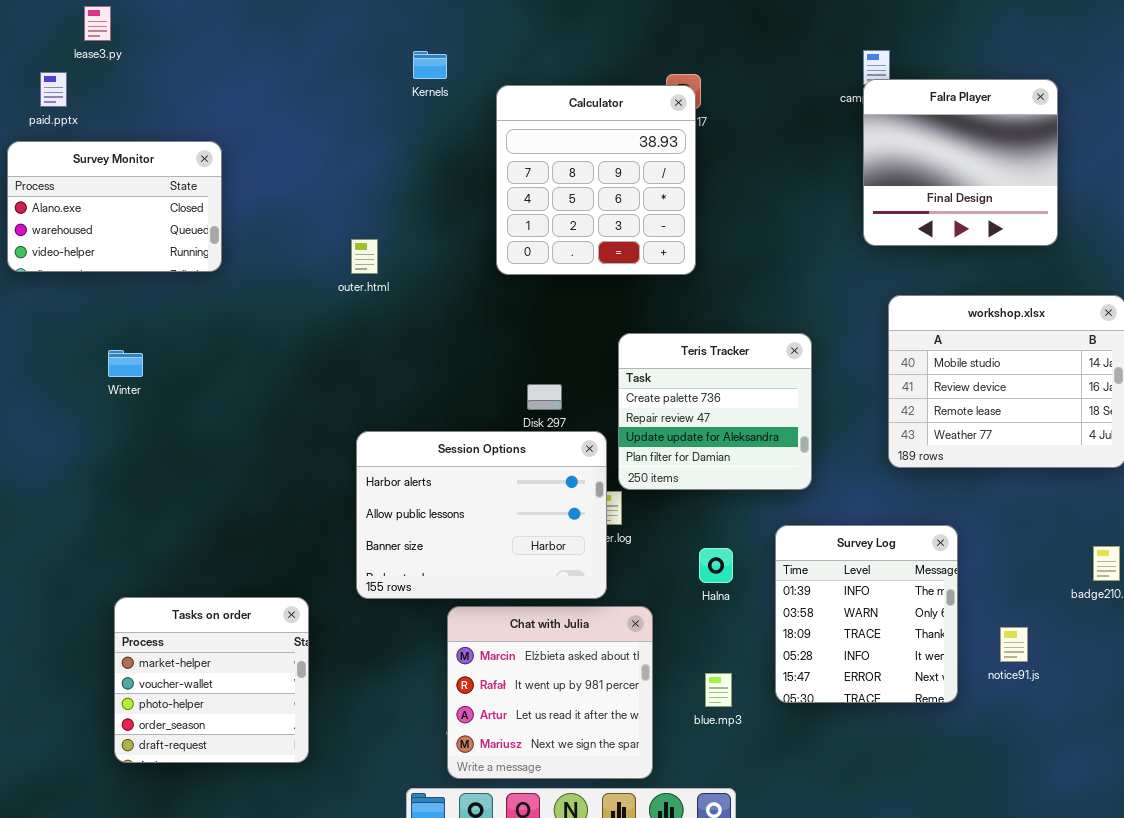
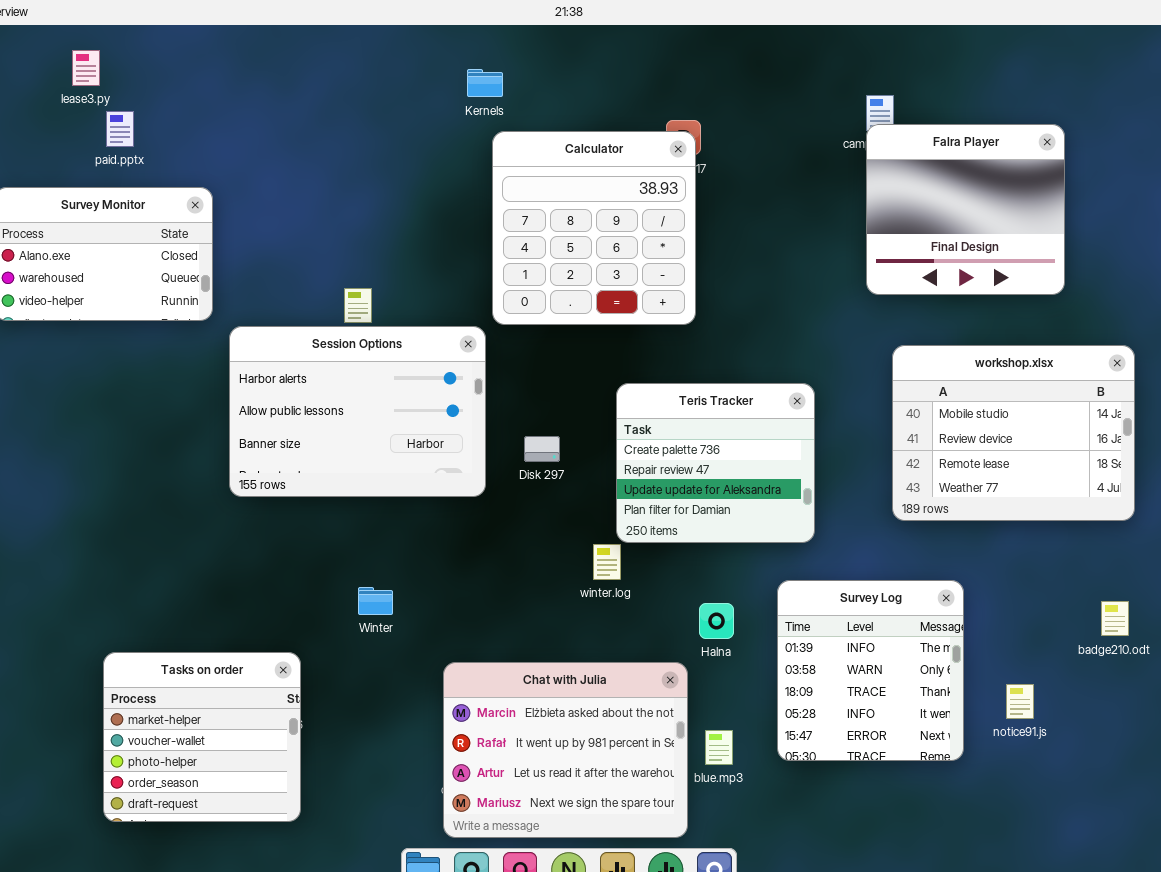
Kernels: [413,51,447,79] -> [467,69,503,97], moved
paid.pptx: [40,72,67,107] -> [106,111,134,147], moved
Winter: [108,350,143,377] -> [358,587,393,615], moved
Session Options: [356,431,607,599] -> [229,326,486,497], moved
Chat with Julia: [447,606,653,779] -> [443,662,688,838], resized

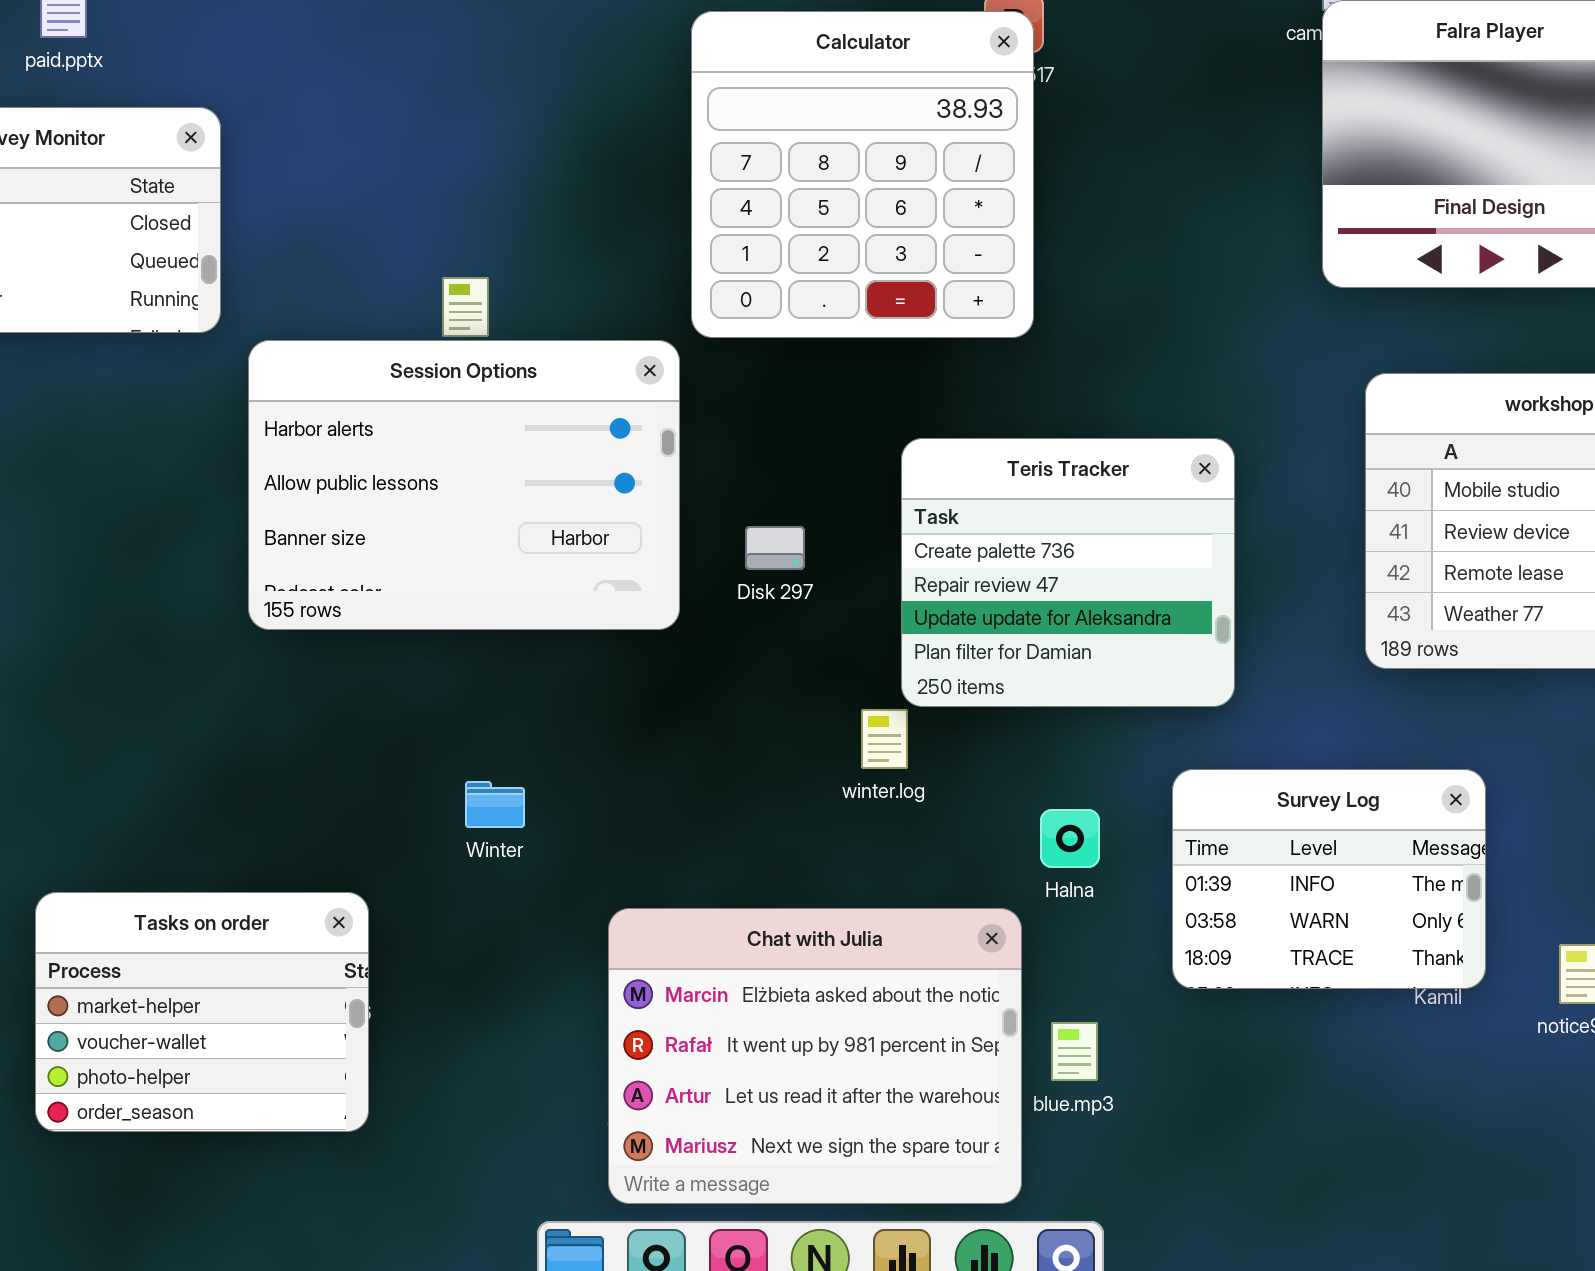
Survey Log: [777,580,964,761] -> [1172,769,1486,989], resized
Tasks on order: [103,652,301,822] -> [35,892,369,1132], resized

